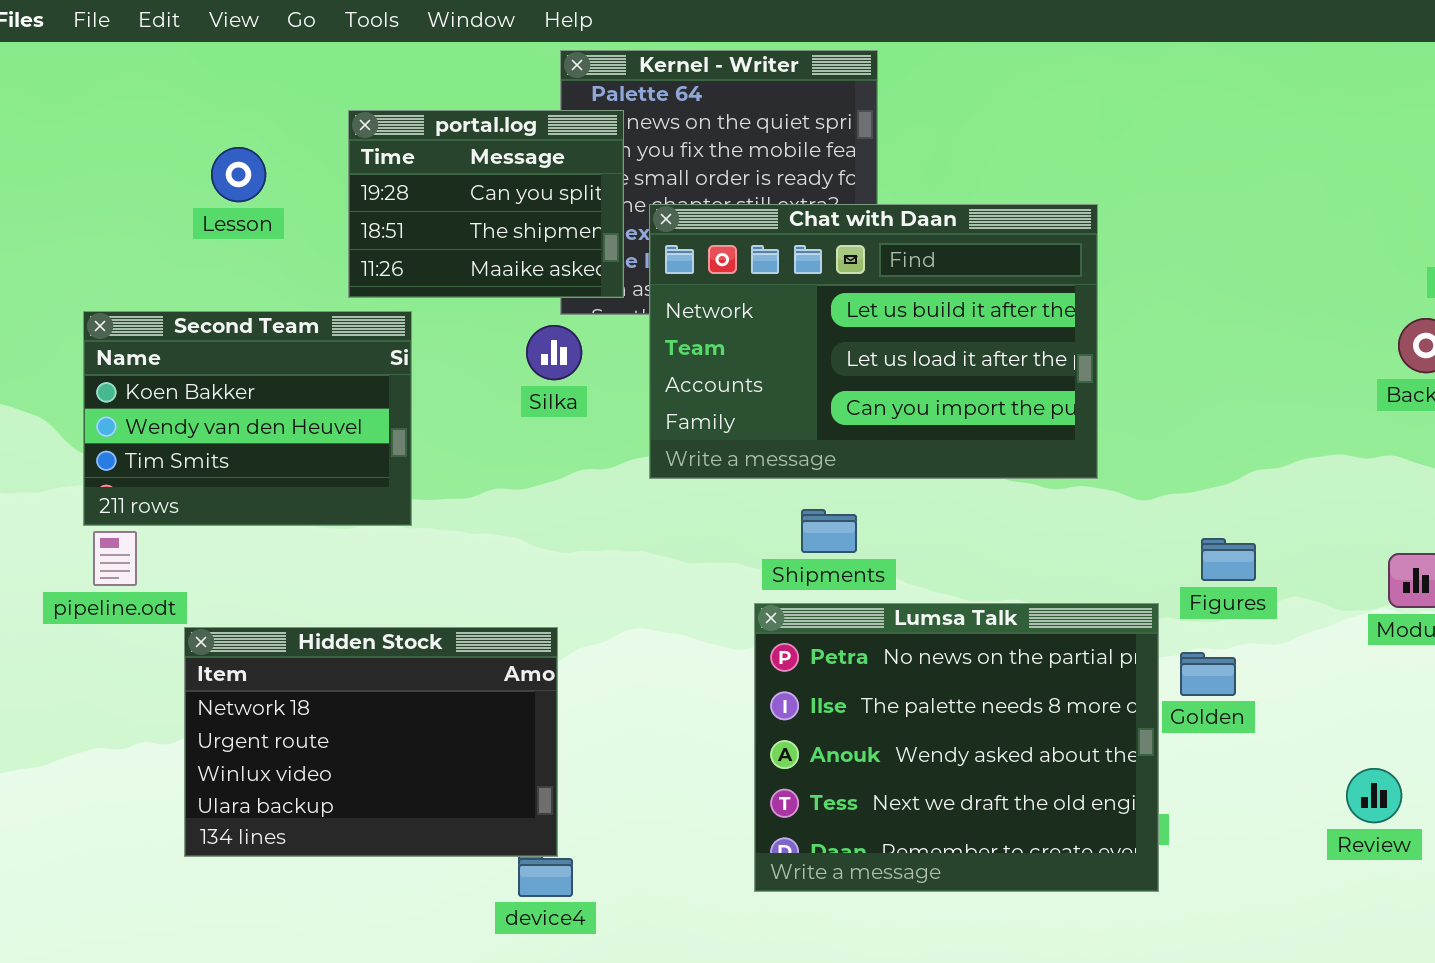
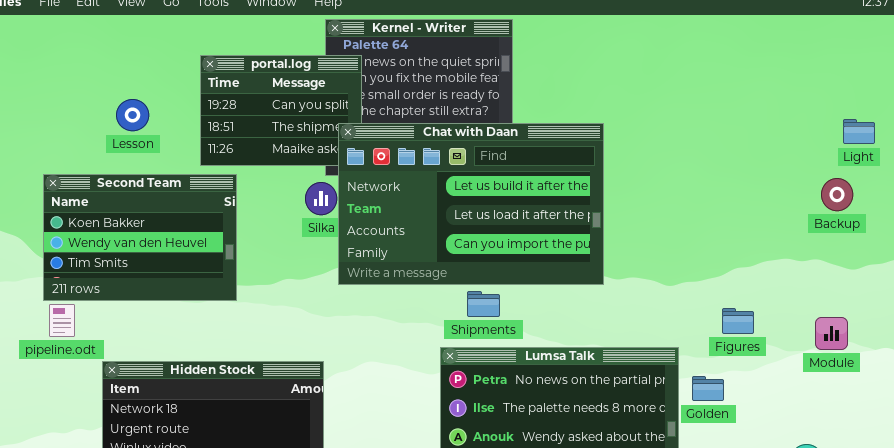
Lesson: [211,147,266,202] -> [116,99,149,131], moved
Chat with Daan: [649,204,1098,479] -> [338,123,604,285], moved
Figures: [1201,538,1256,581] -> [722,308,754,334], moved

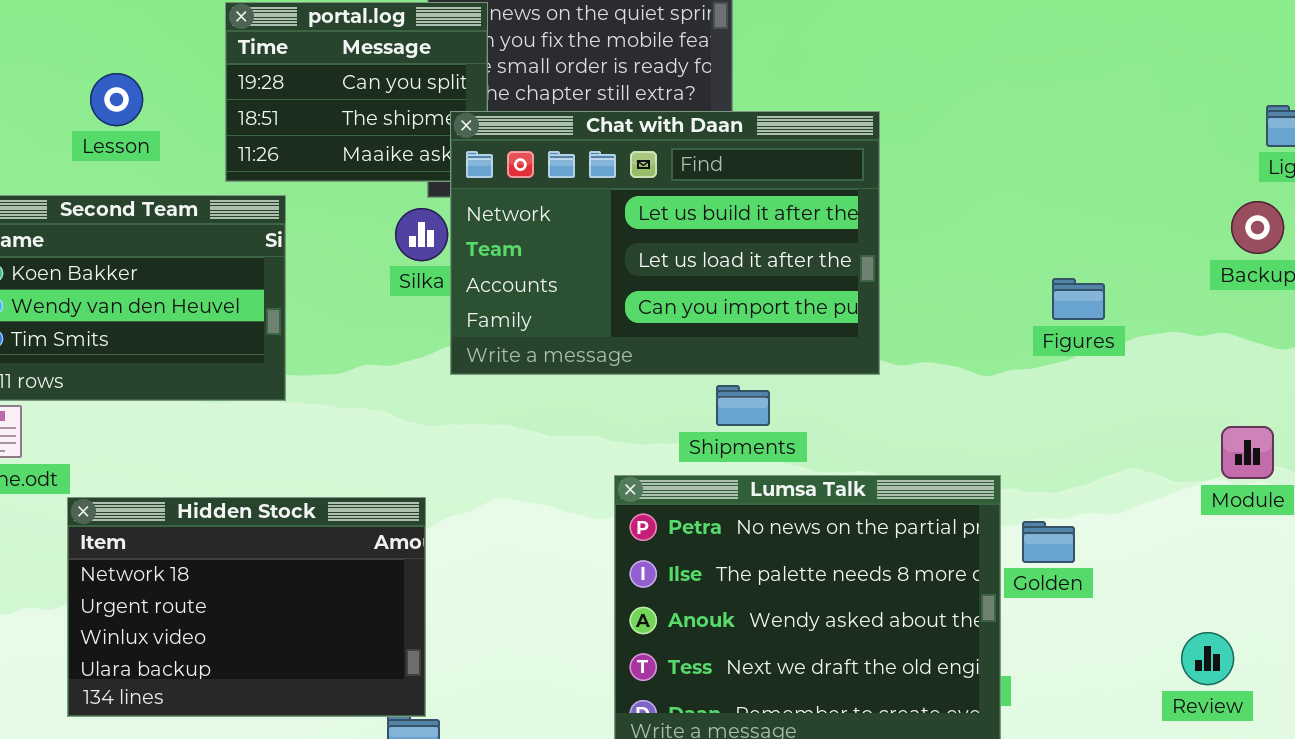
Shipments: [467,291,500,317] -> [716,385,770,426], moved
Figures: [722,308,754,334] -> [1052,278,1105,320], moved

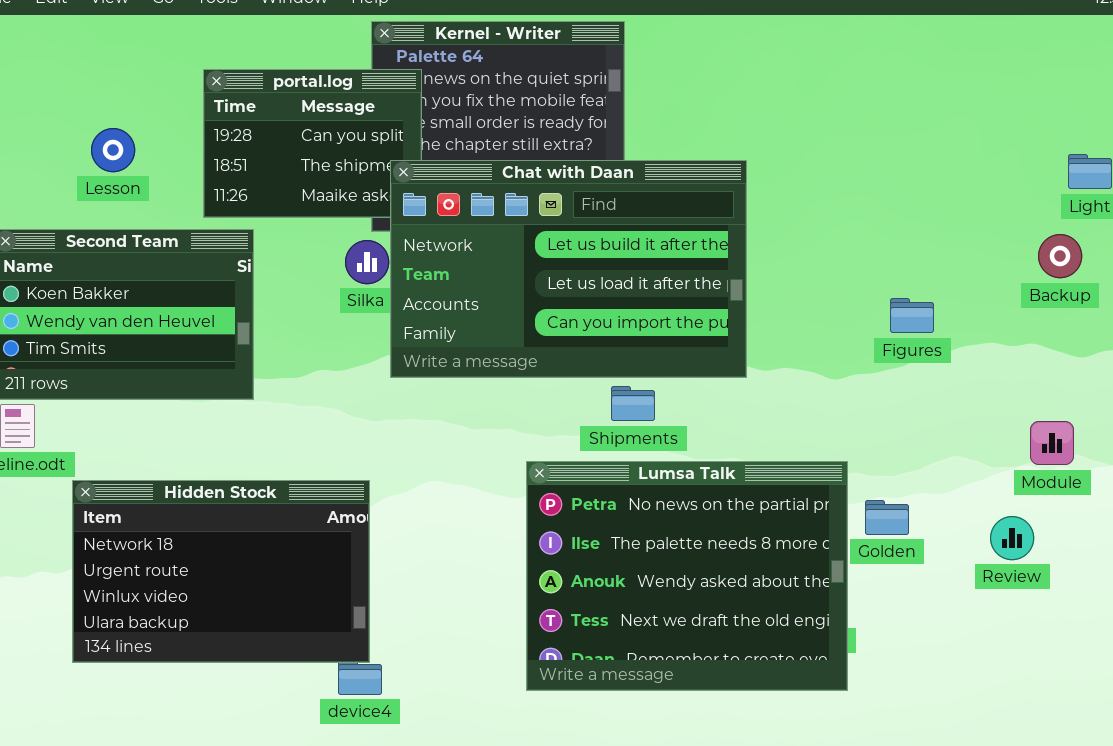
Review: [1181,632,1234,685] -> [990,516,1034,560], moved

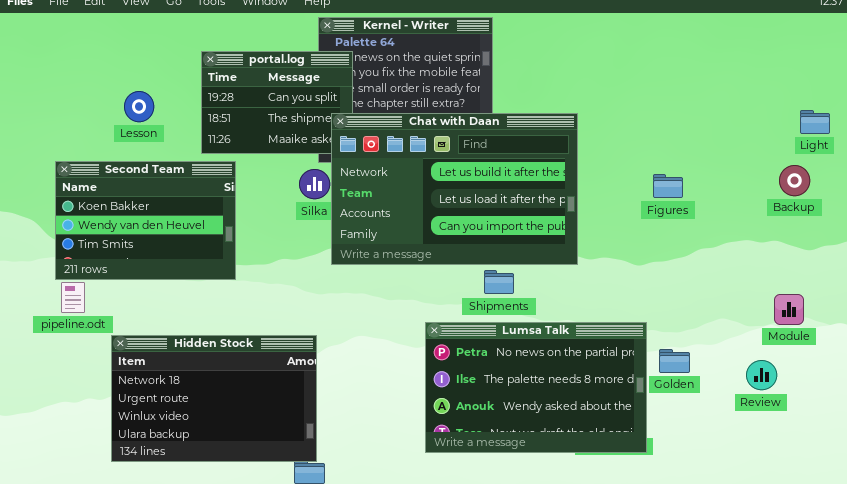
Figures: [890,298,934,333] -> [653,174,683,198], moved
Lumsa Talk: [526,461,848,691] -> [425,322,647,453], resized

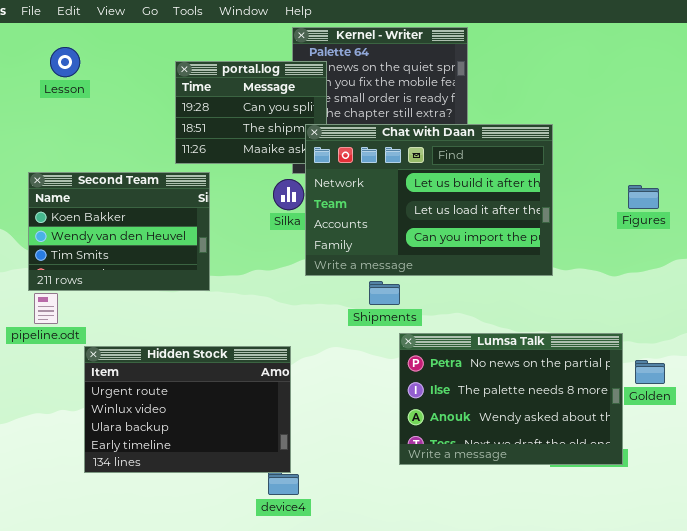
Lesson: [124,91,154,122] -> [50,47,80,77], moved
Shipments: [484,270,514,294] -> [369,281,400,305], moved
Hidden Stock: [111,335,317,462] -> [84,346,291,473], scrolled down 1 row

